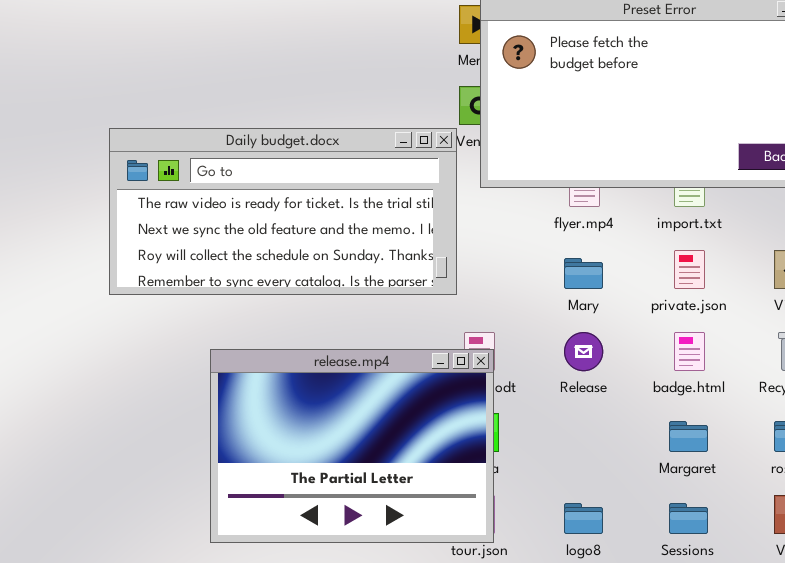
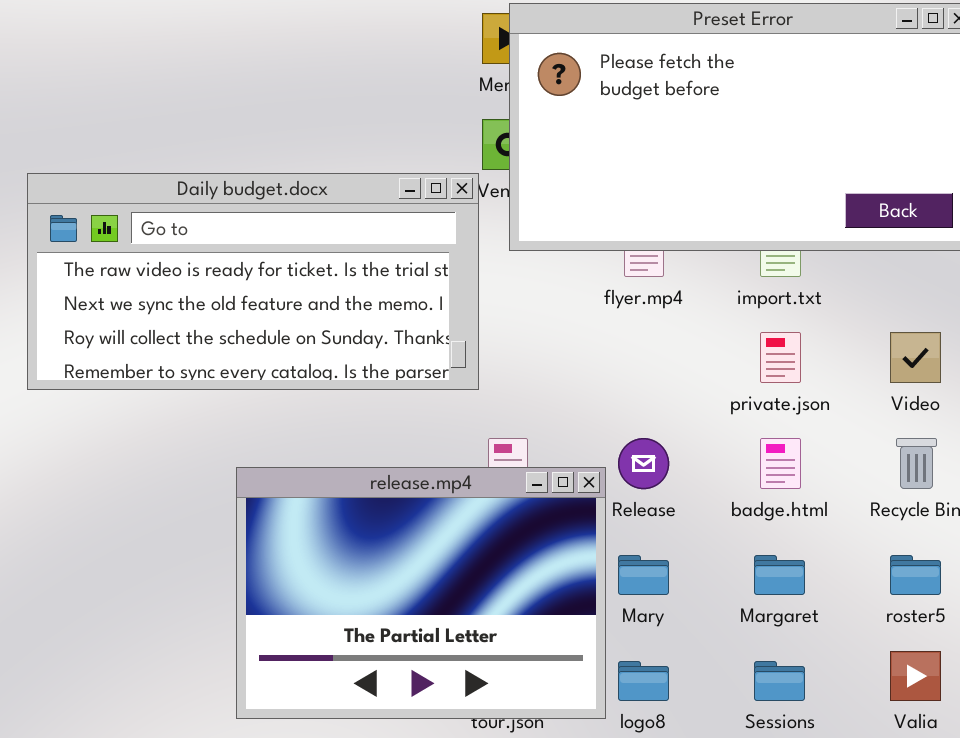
Mary: [564,258,603,289] -> [618,555,669,595], moved
release.mp4: [210,349,494,543] -> [236,467,606,719], moved

